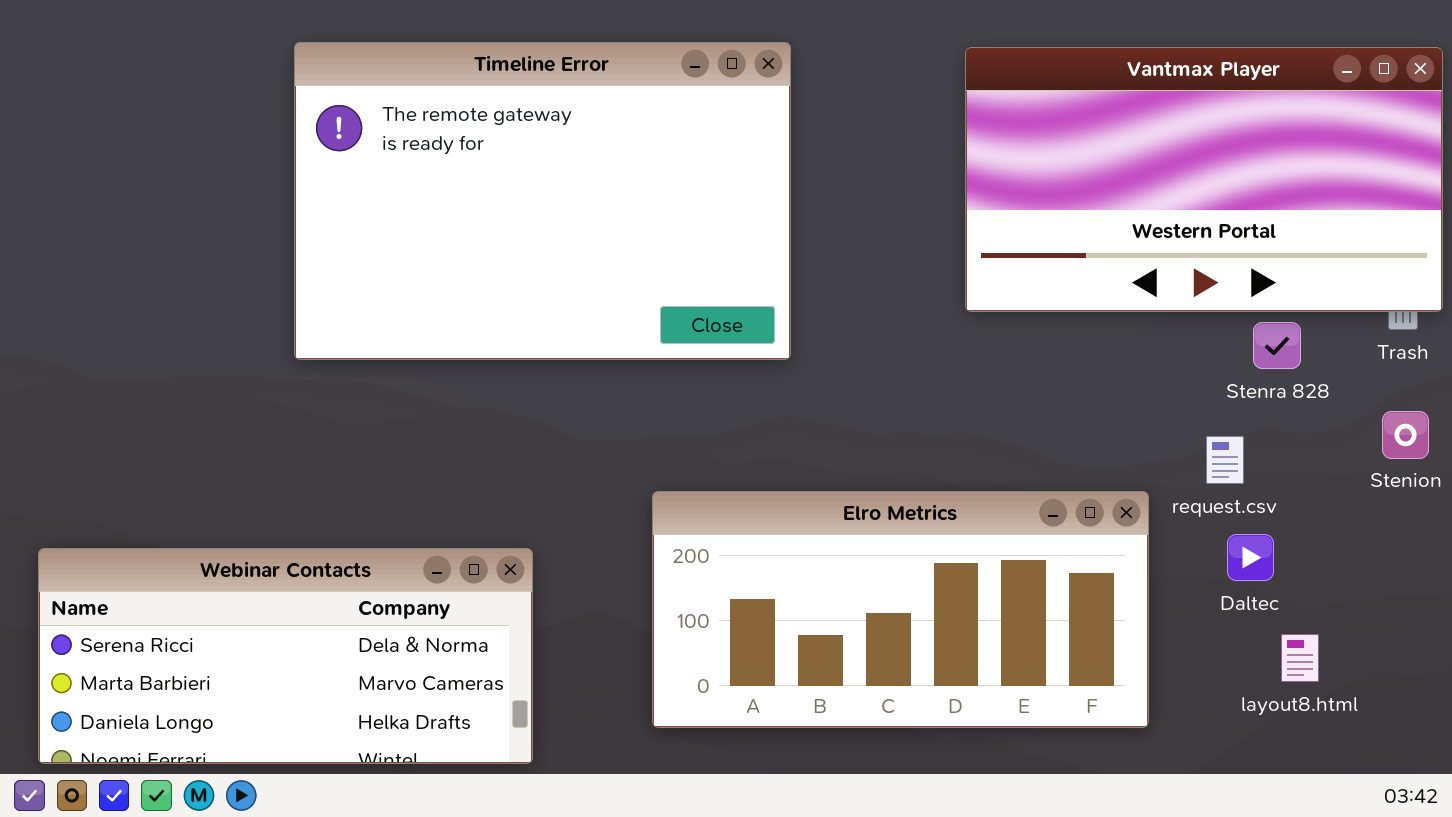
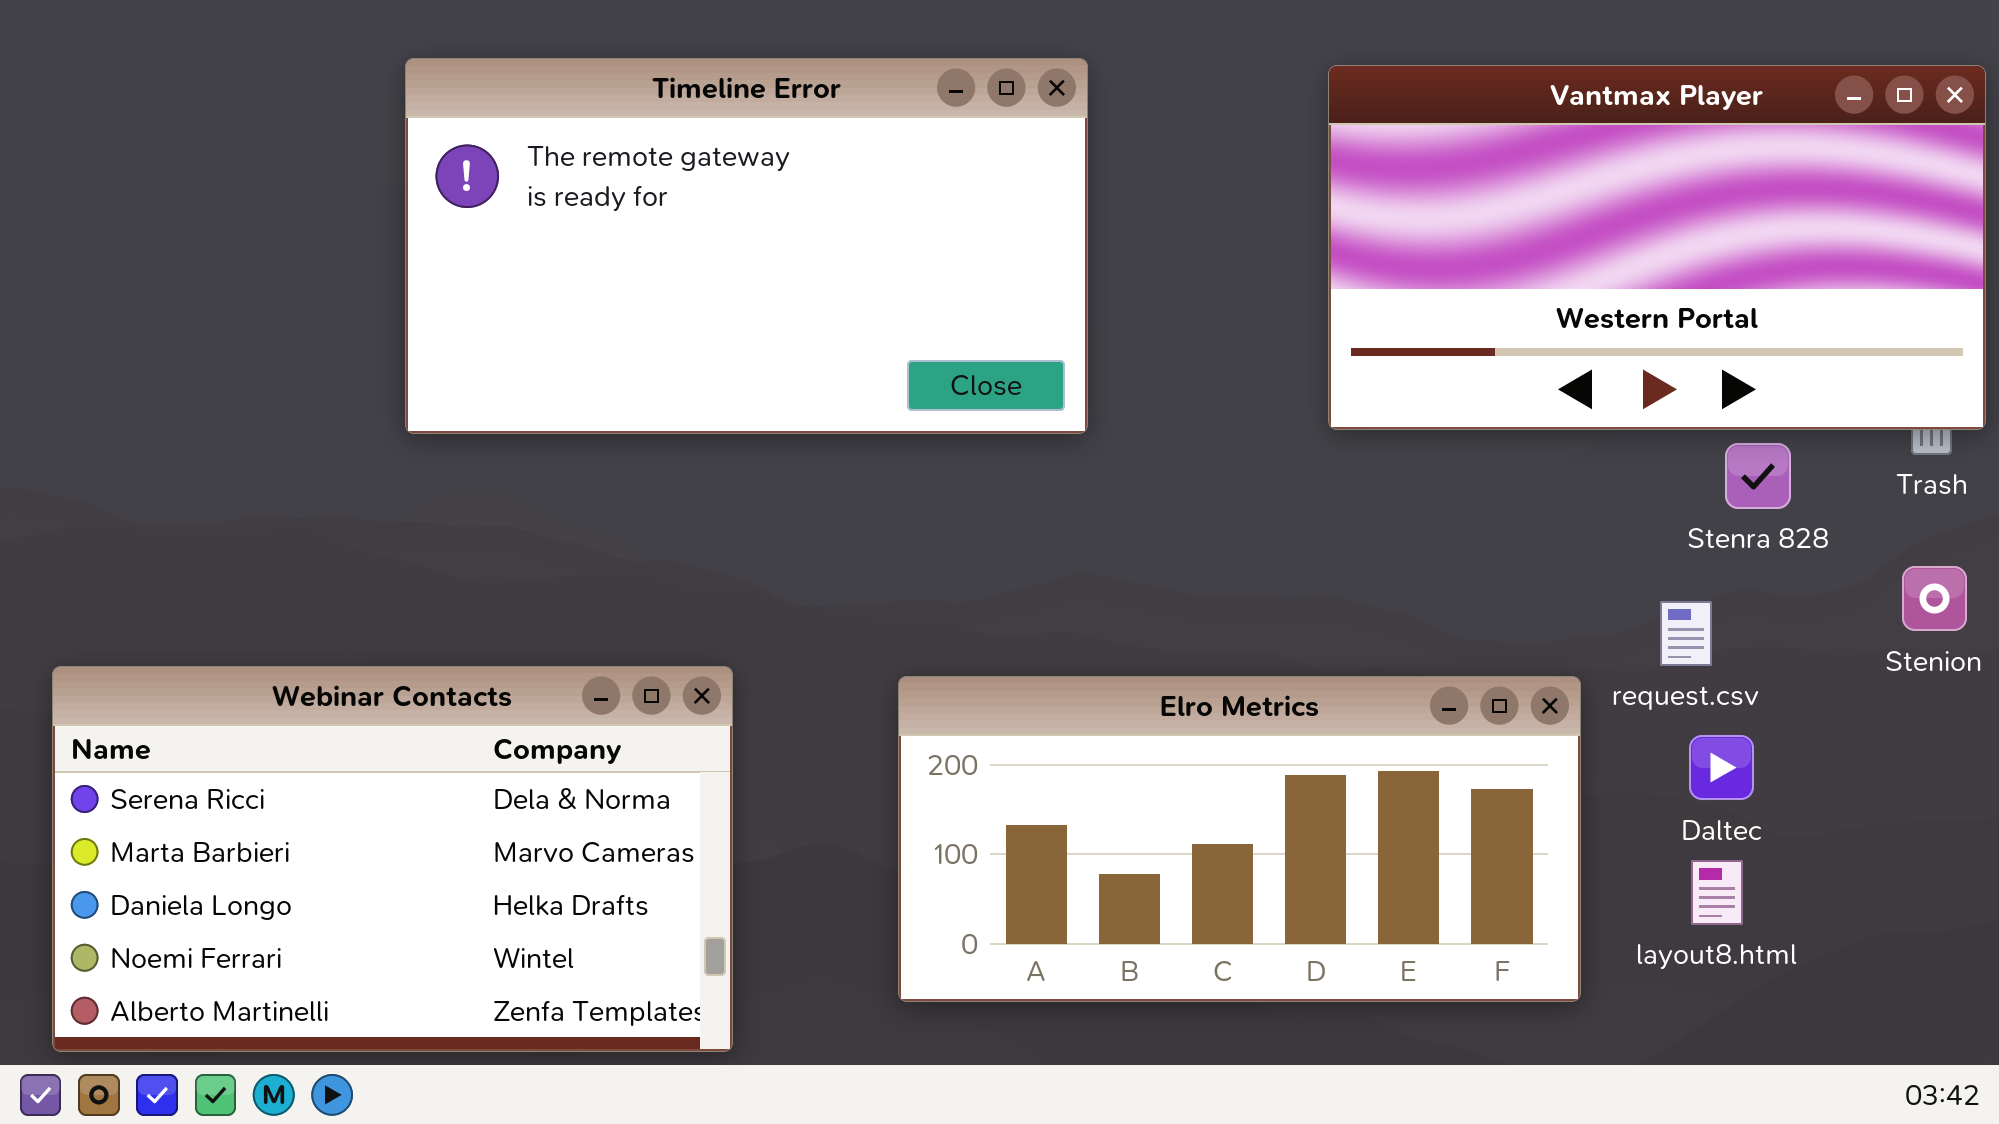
Timeline Error: [294,42,791,360] -> [405,58,1088,434], resized
Webinar Contacts: [38,548,533,764] -> [52,666,733,1052], resized
layout8.html: [1281,634,1319,682] -> [1691,860,1743,925], moved

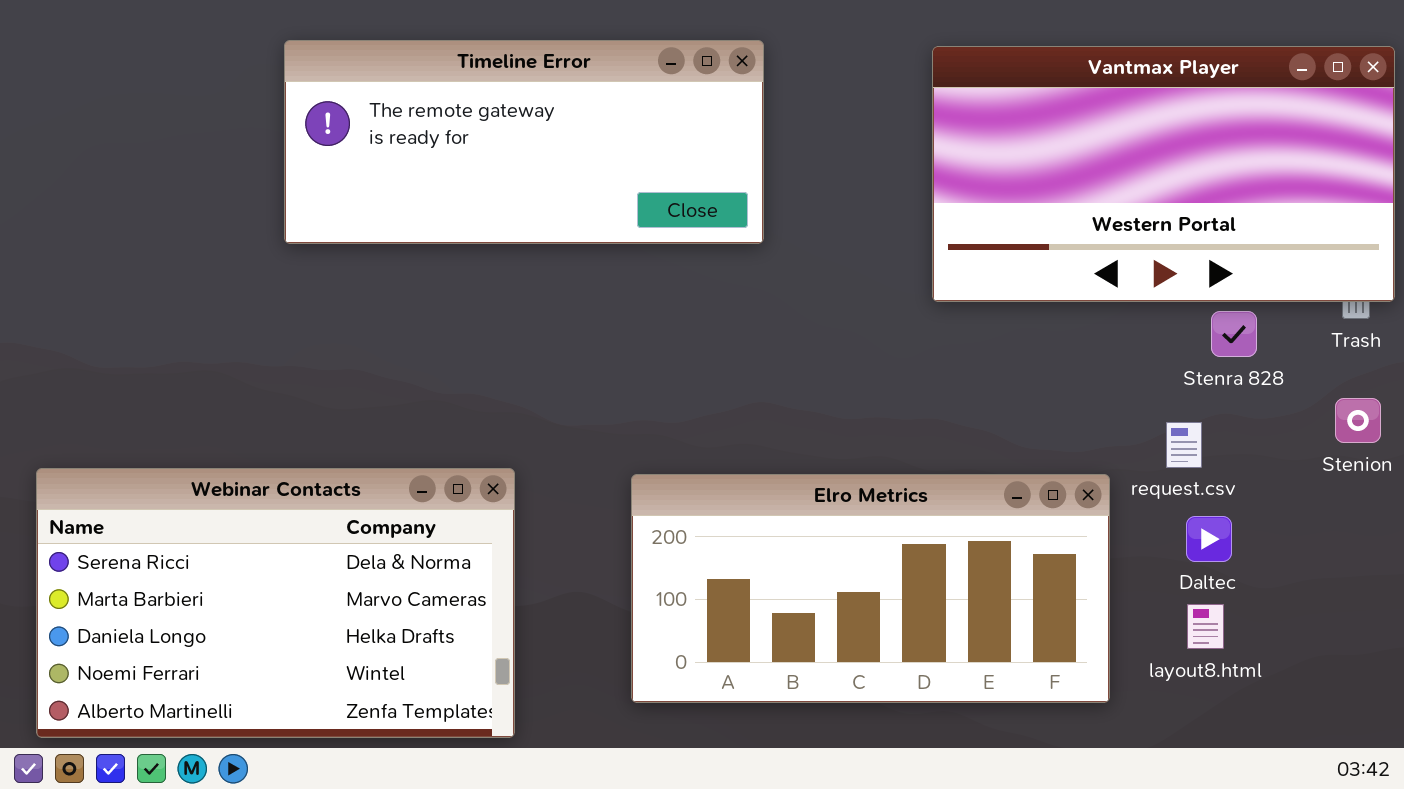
Timeline Error: [405,58,1088,434] -> [284,40,764,244], resized

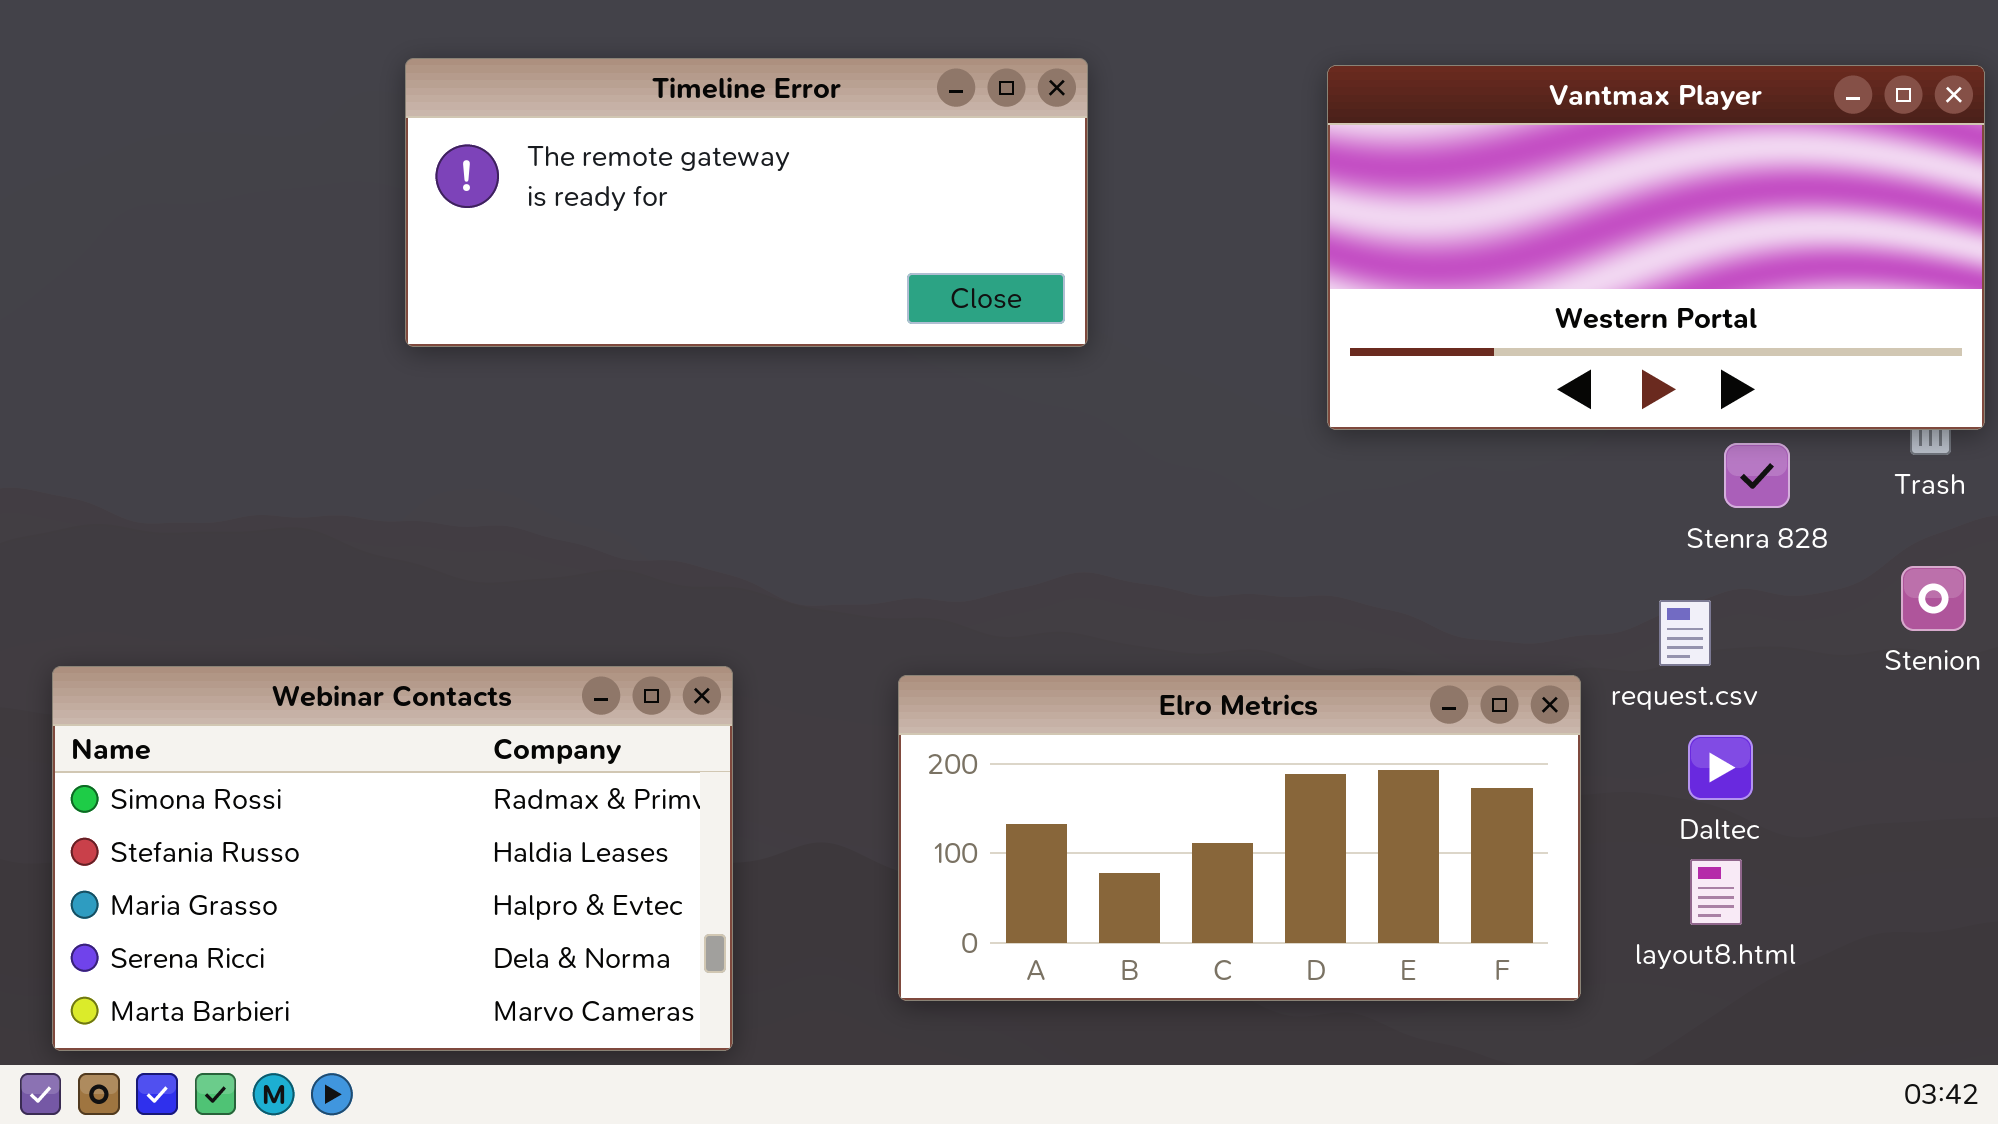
Webinar Contacts: [36,468,515,738] -> [52,666,733,1051], scrolled up 3 rows

